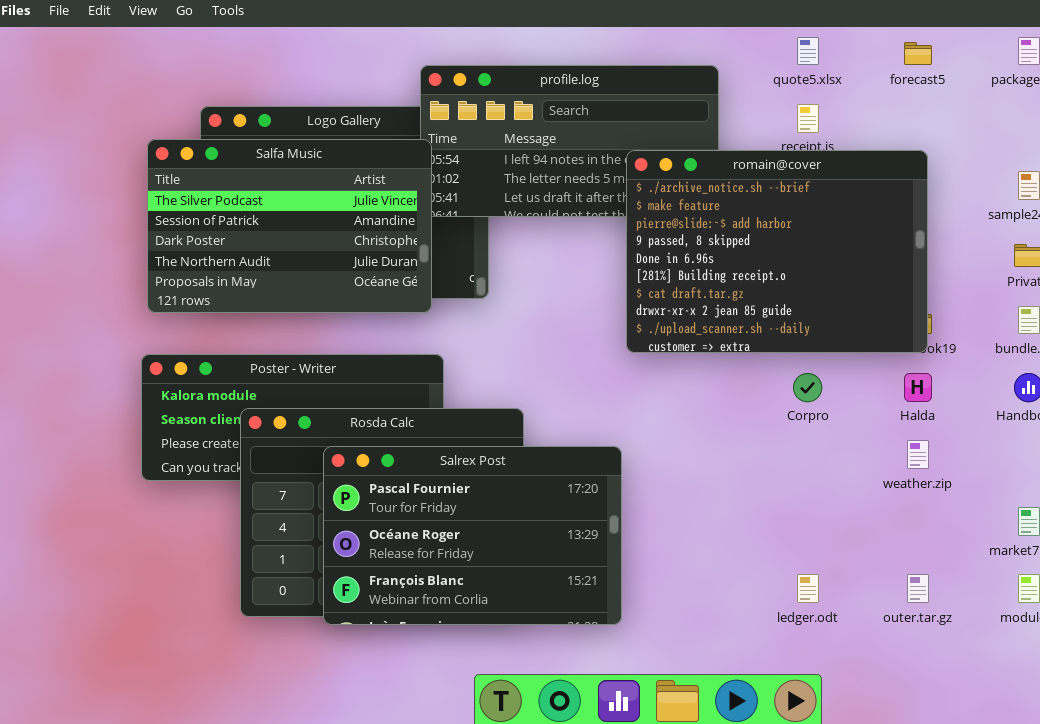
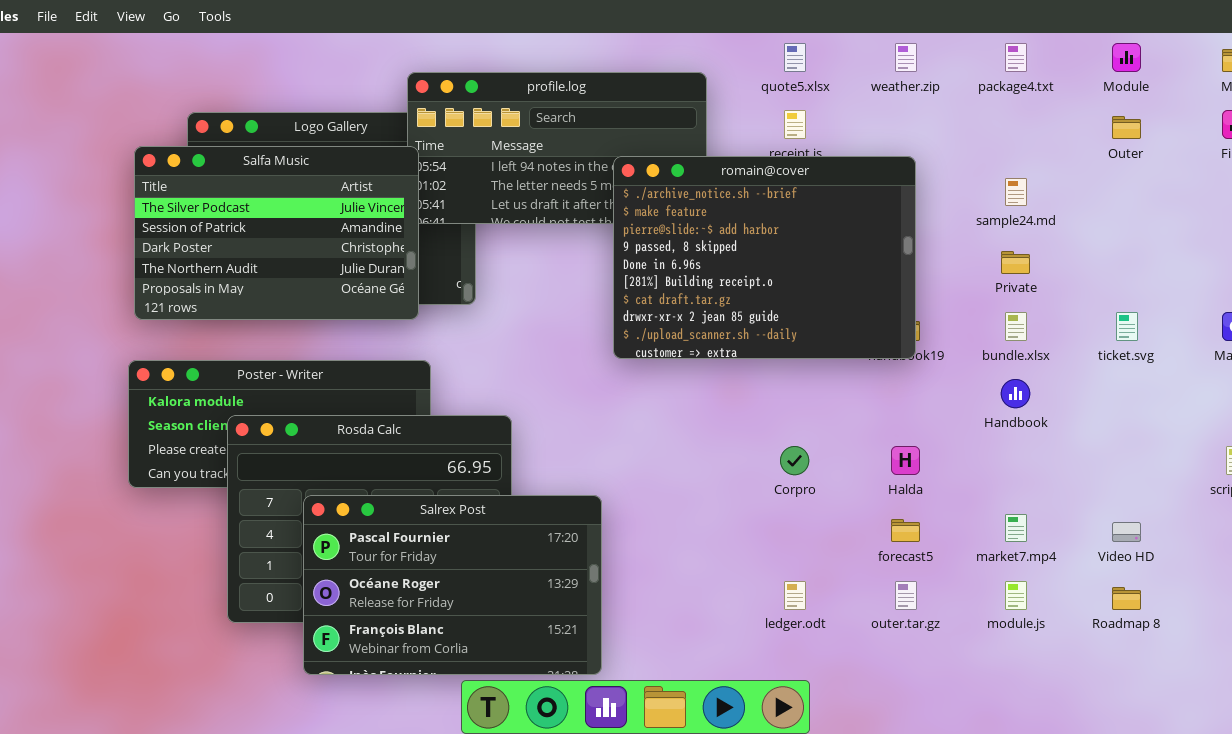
forecast5: [904,42,932,65] -> [891,519,920,542], moved
Corpro: [793,373,822,402] -> [780,446,809,475], moved
Halda: [904,373,932,402] -> [891,446,920,475], moved
weather.zip: [907,440,929,469] -> [895,43,917,72], moved
Salrex Post: [323,446,622,625] -> [303,495,602,675], moved

